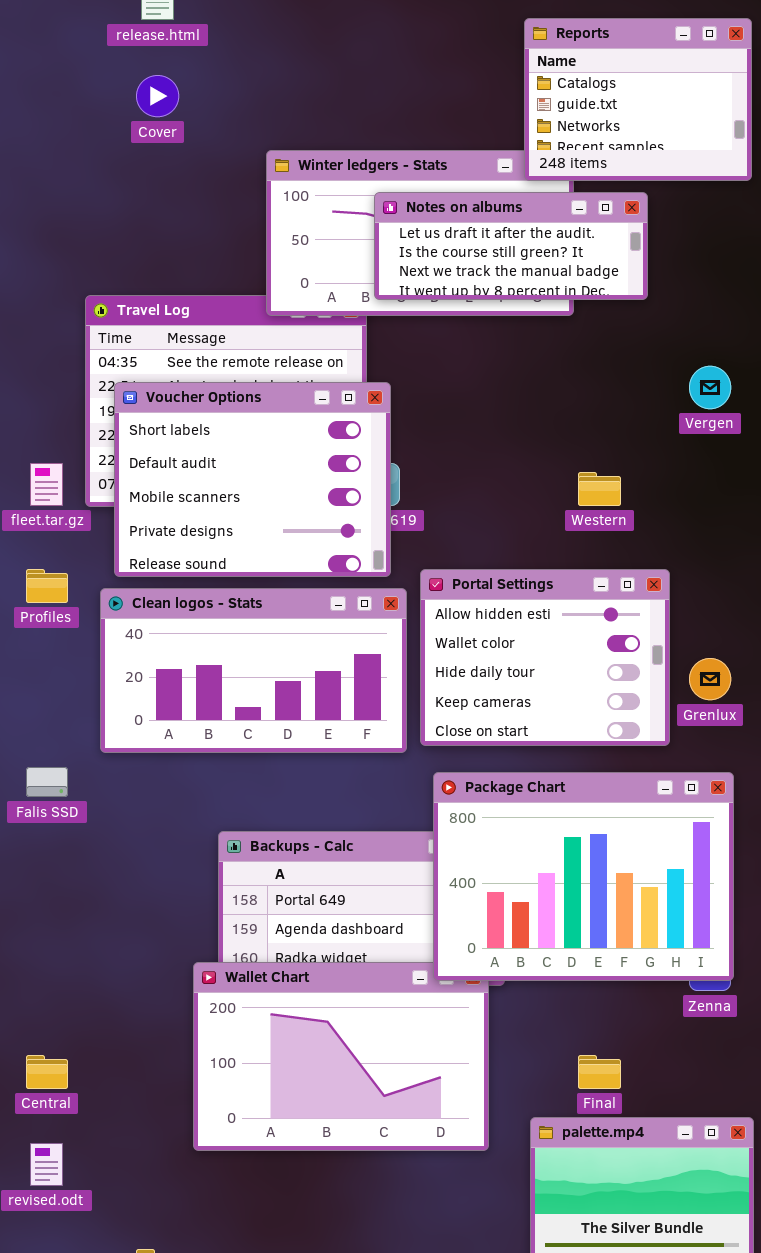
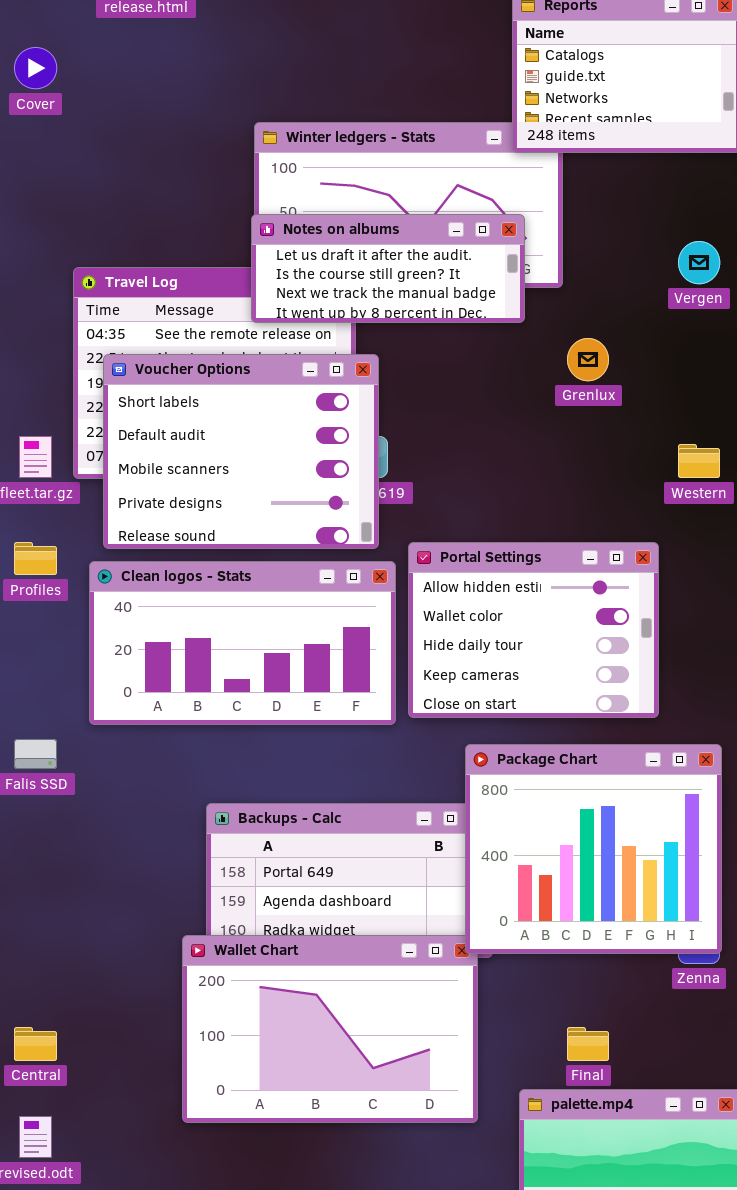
Cover: [136,75,179,117] -> [14,47,57,89], moved
Notes on albums: [374,192,648,300] -> [251,214,525,323], moved
Vergen: [689,366,731,409] -> [678,241,720,284], moved
Western: [578,472,621,506] -> [678,444,720,478], moved
Grenlux: [689,658,731,700] -> [567,338,609,381], moved
Package Chart: [433,772,734,981] -> [465,744,722,954], resized

